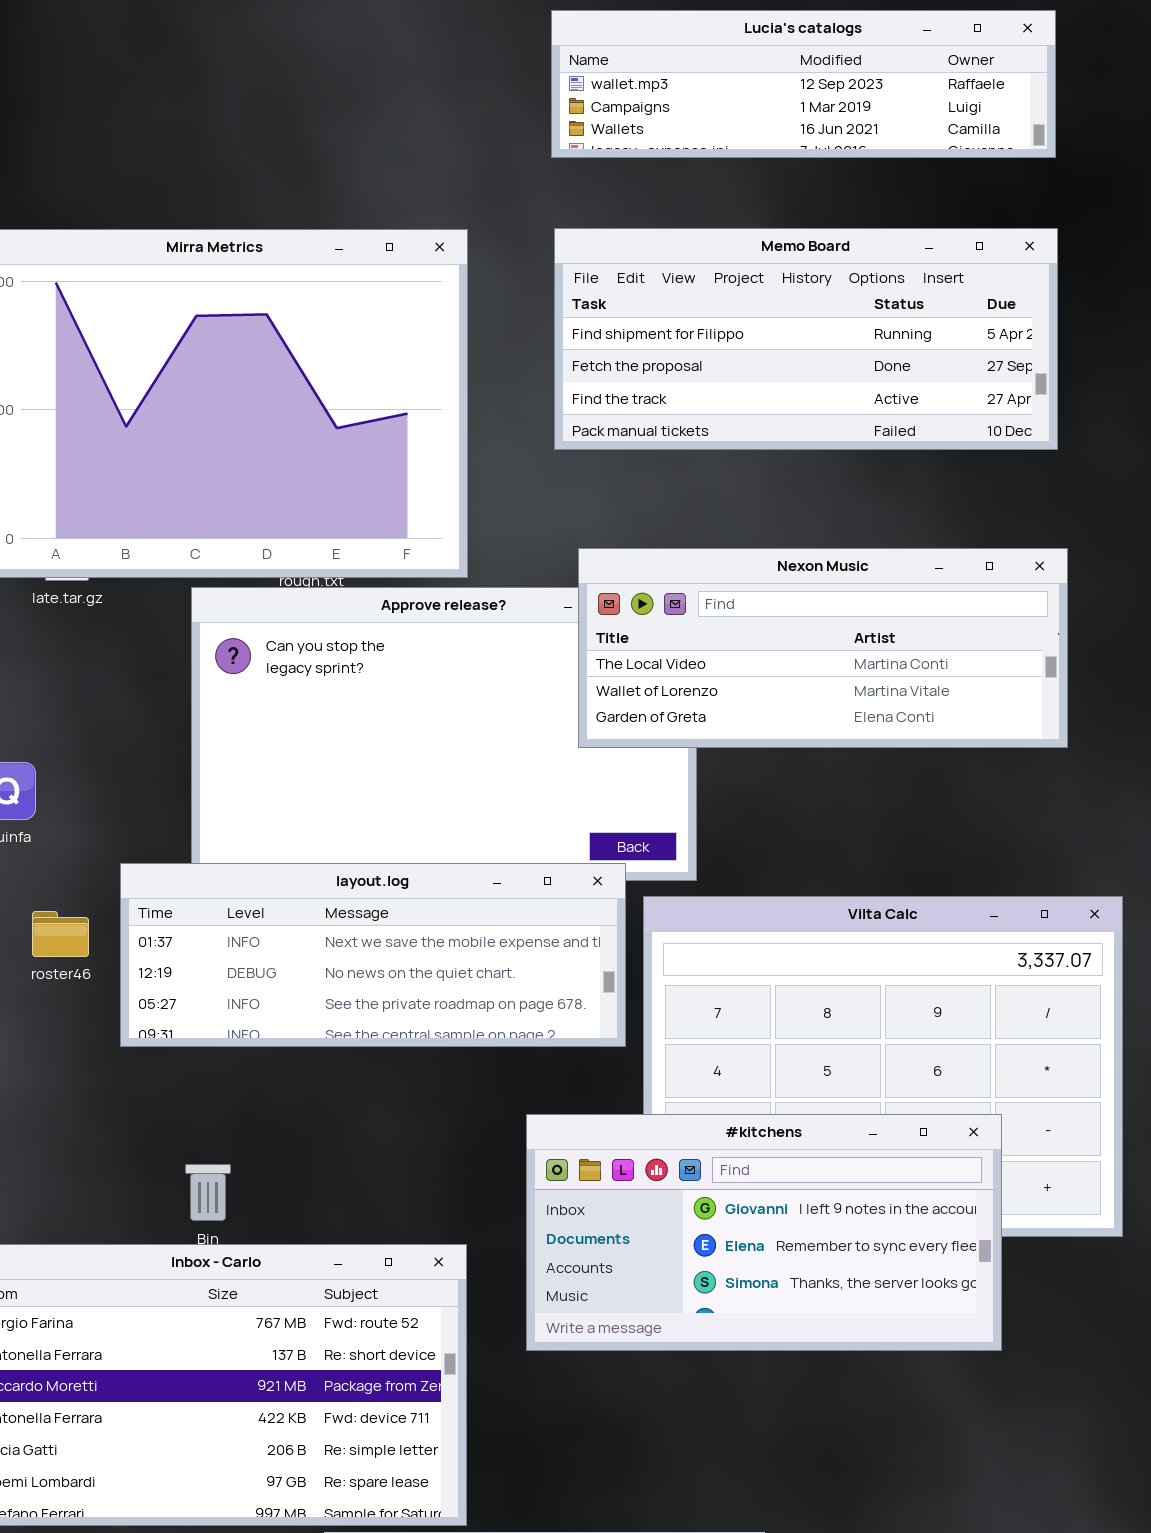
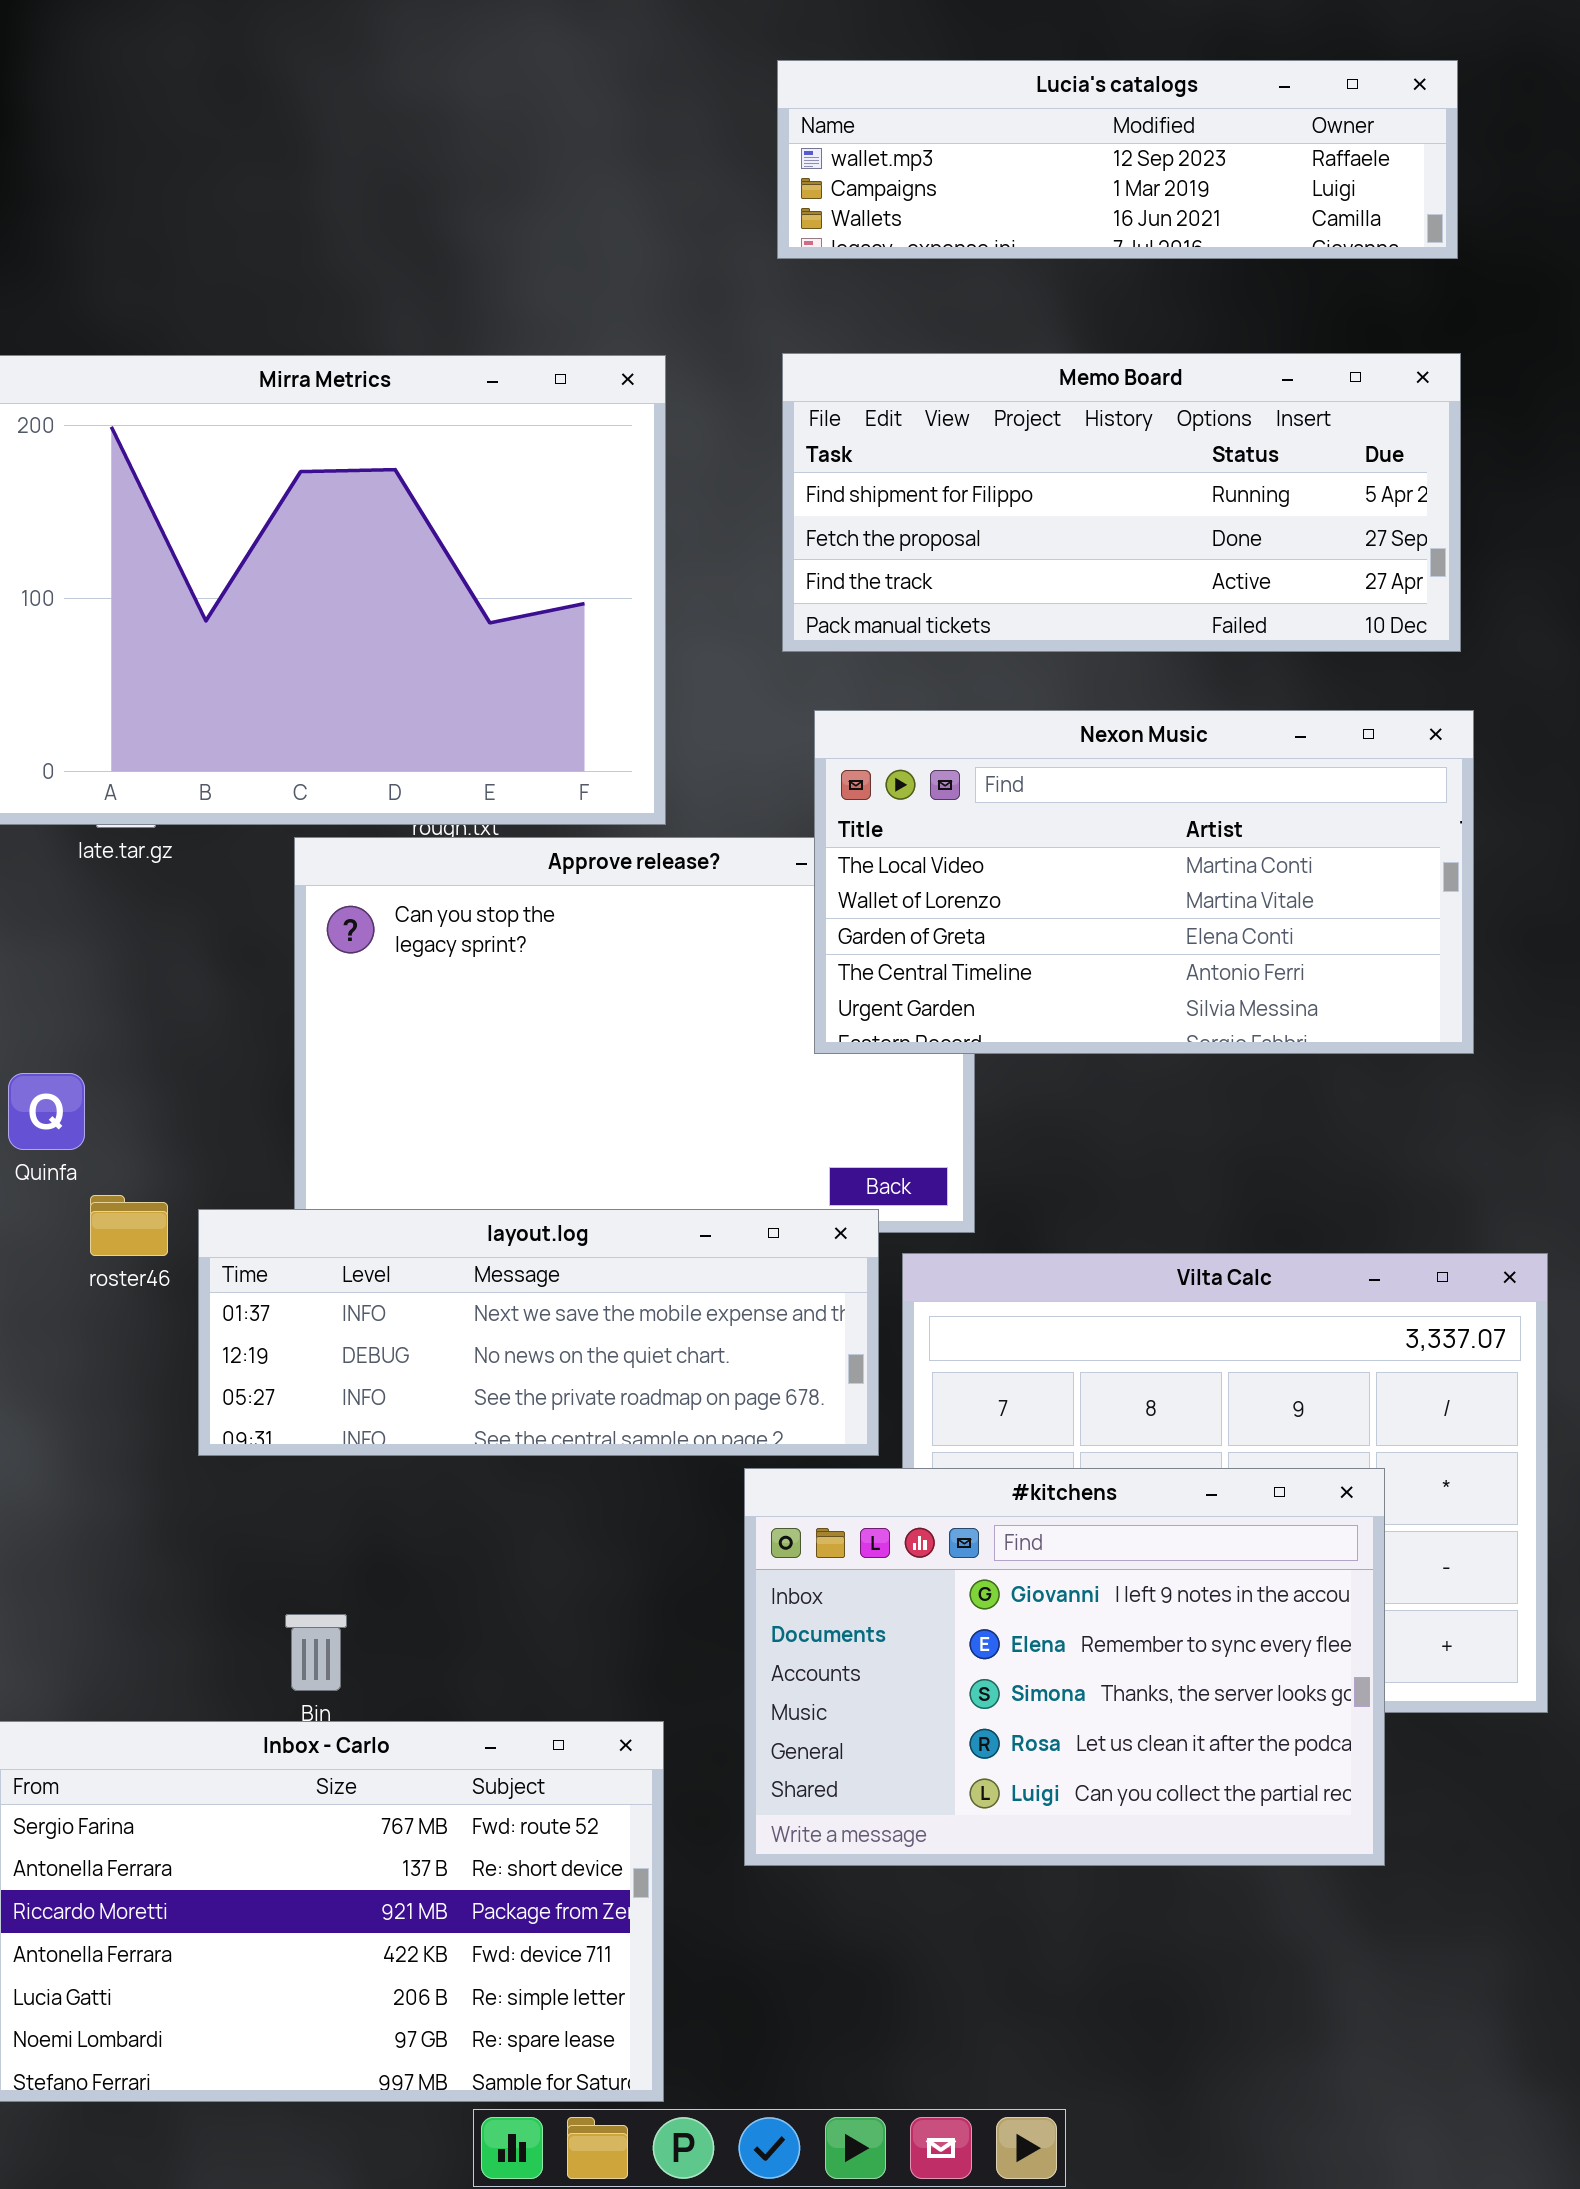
Nexon Music: [578,548,1068,748] -> [814,710,1474,1054], resized
roster46: [32,911,89,957] -> [90,1195,168,1256], moved
#kitchens: [526,1114,1002,1351] -> [744,1468,1385,1866], resized

